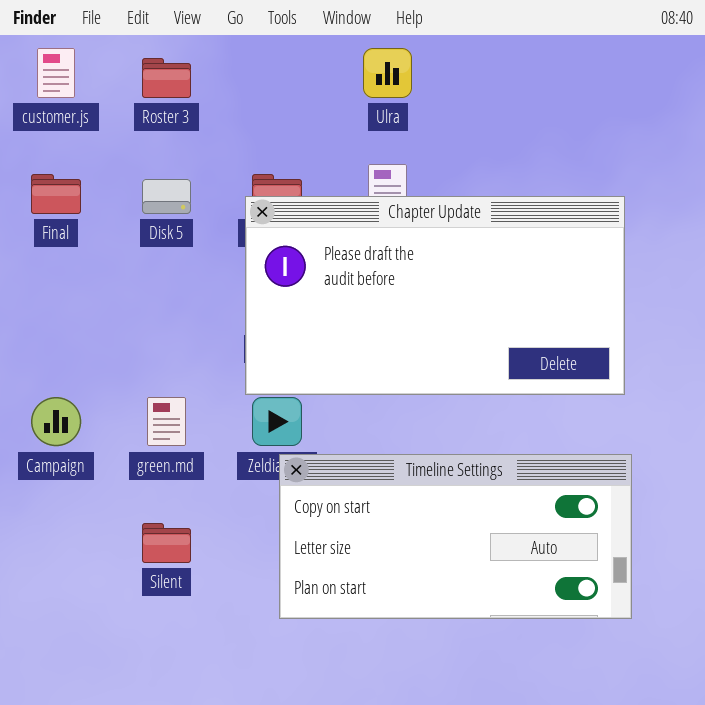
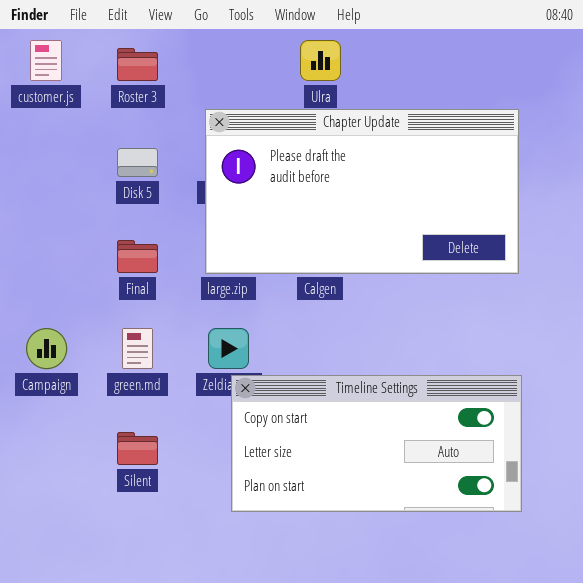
Final: [31,174,81,214] -> [117,240,158,273], moved
Chapter Update: [245,196,625,395] -> [205,109,519,274], moved

